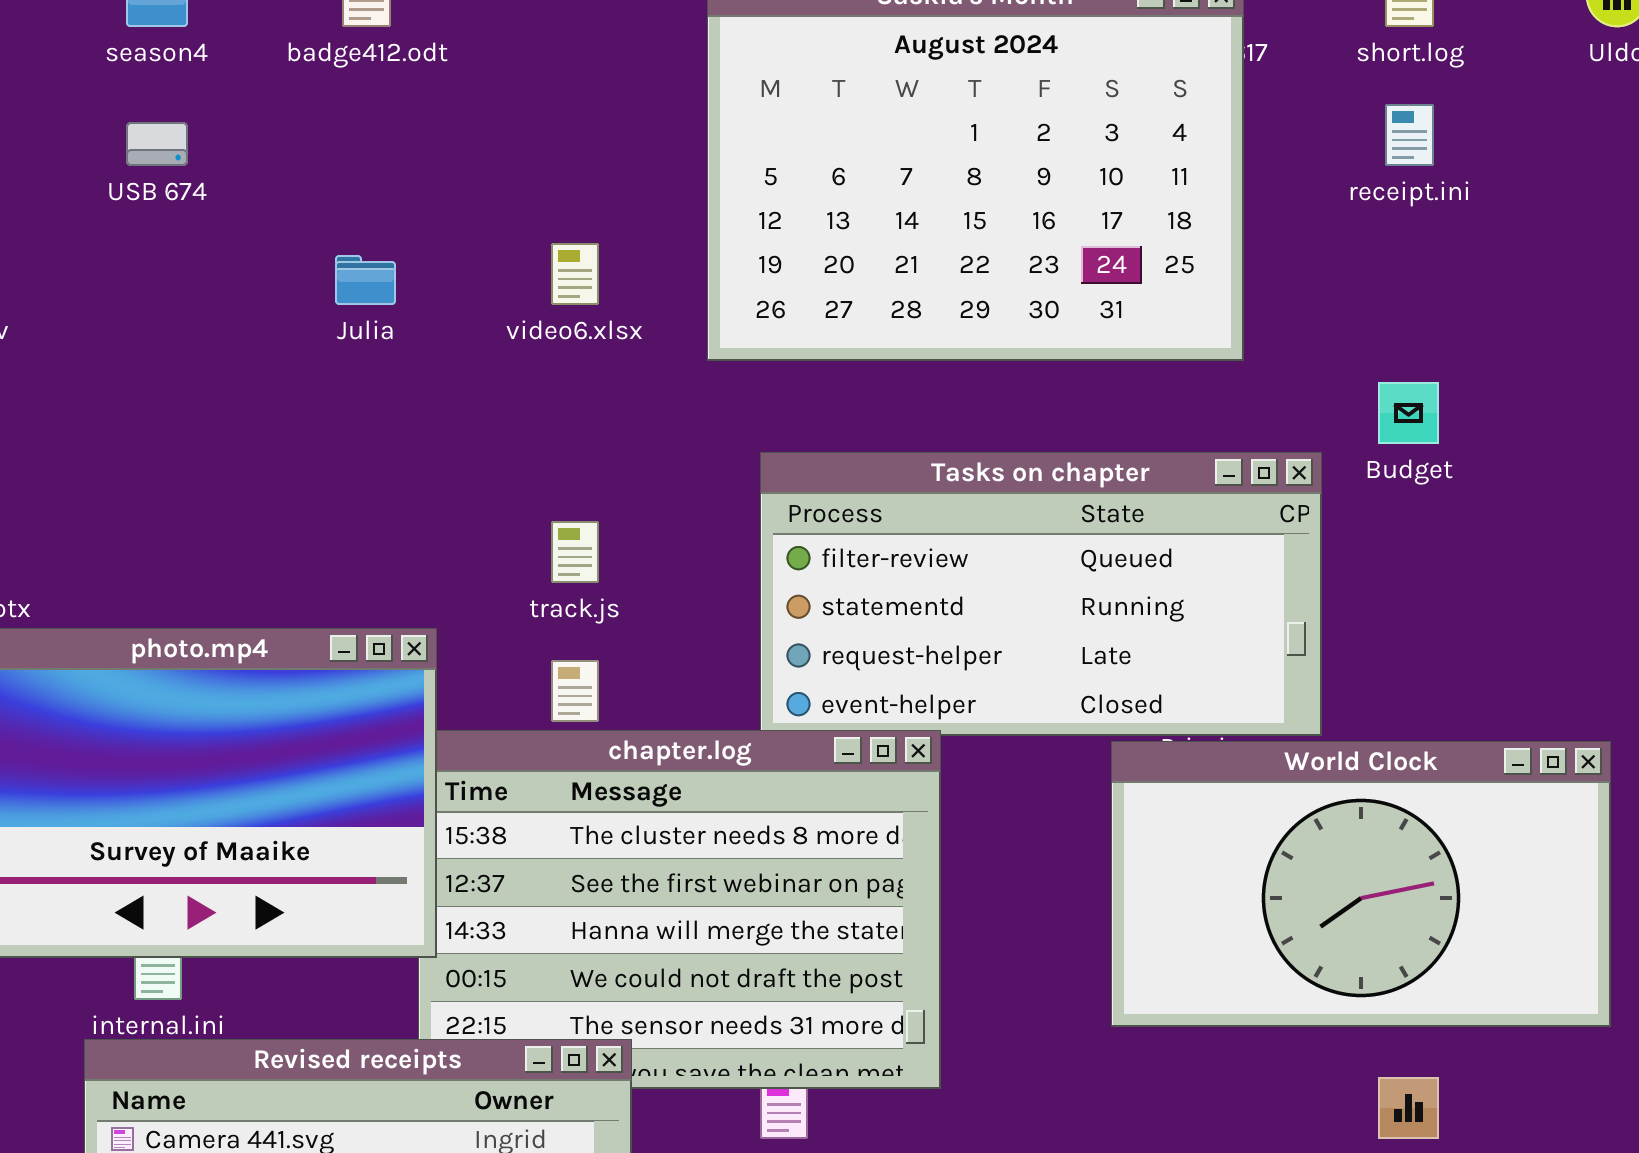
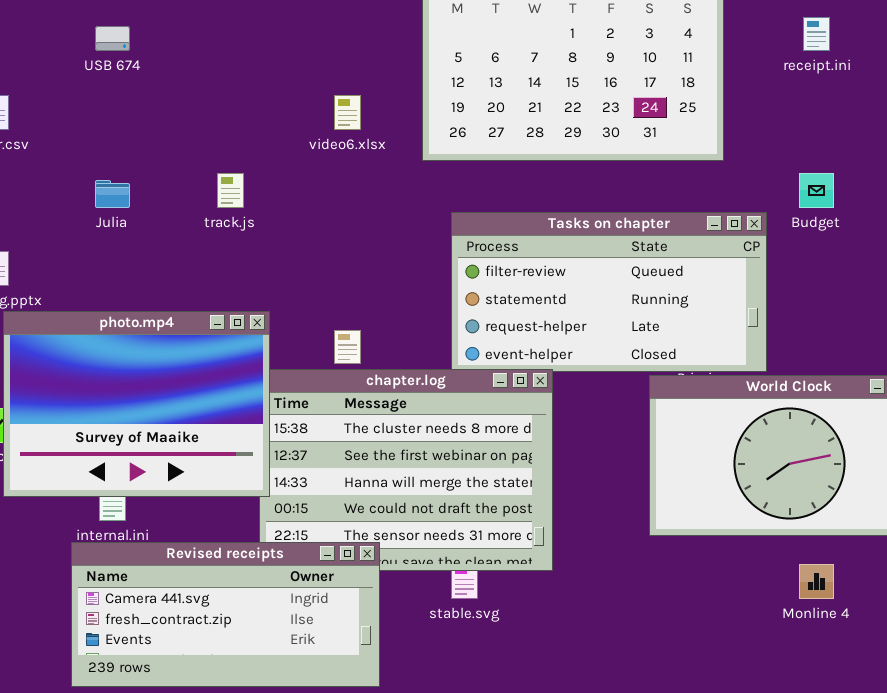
Julia: [335,255,396,305] -> [95,180,130,208], moved
track.js: [551,521,599,583] -> [217,173,244,208], moved

